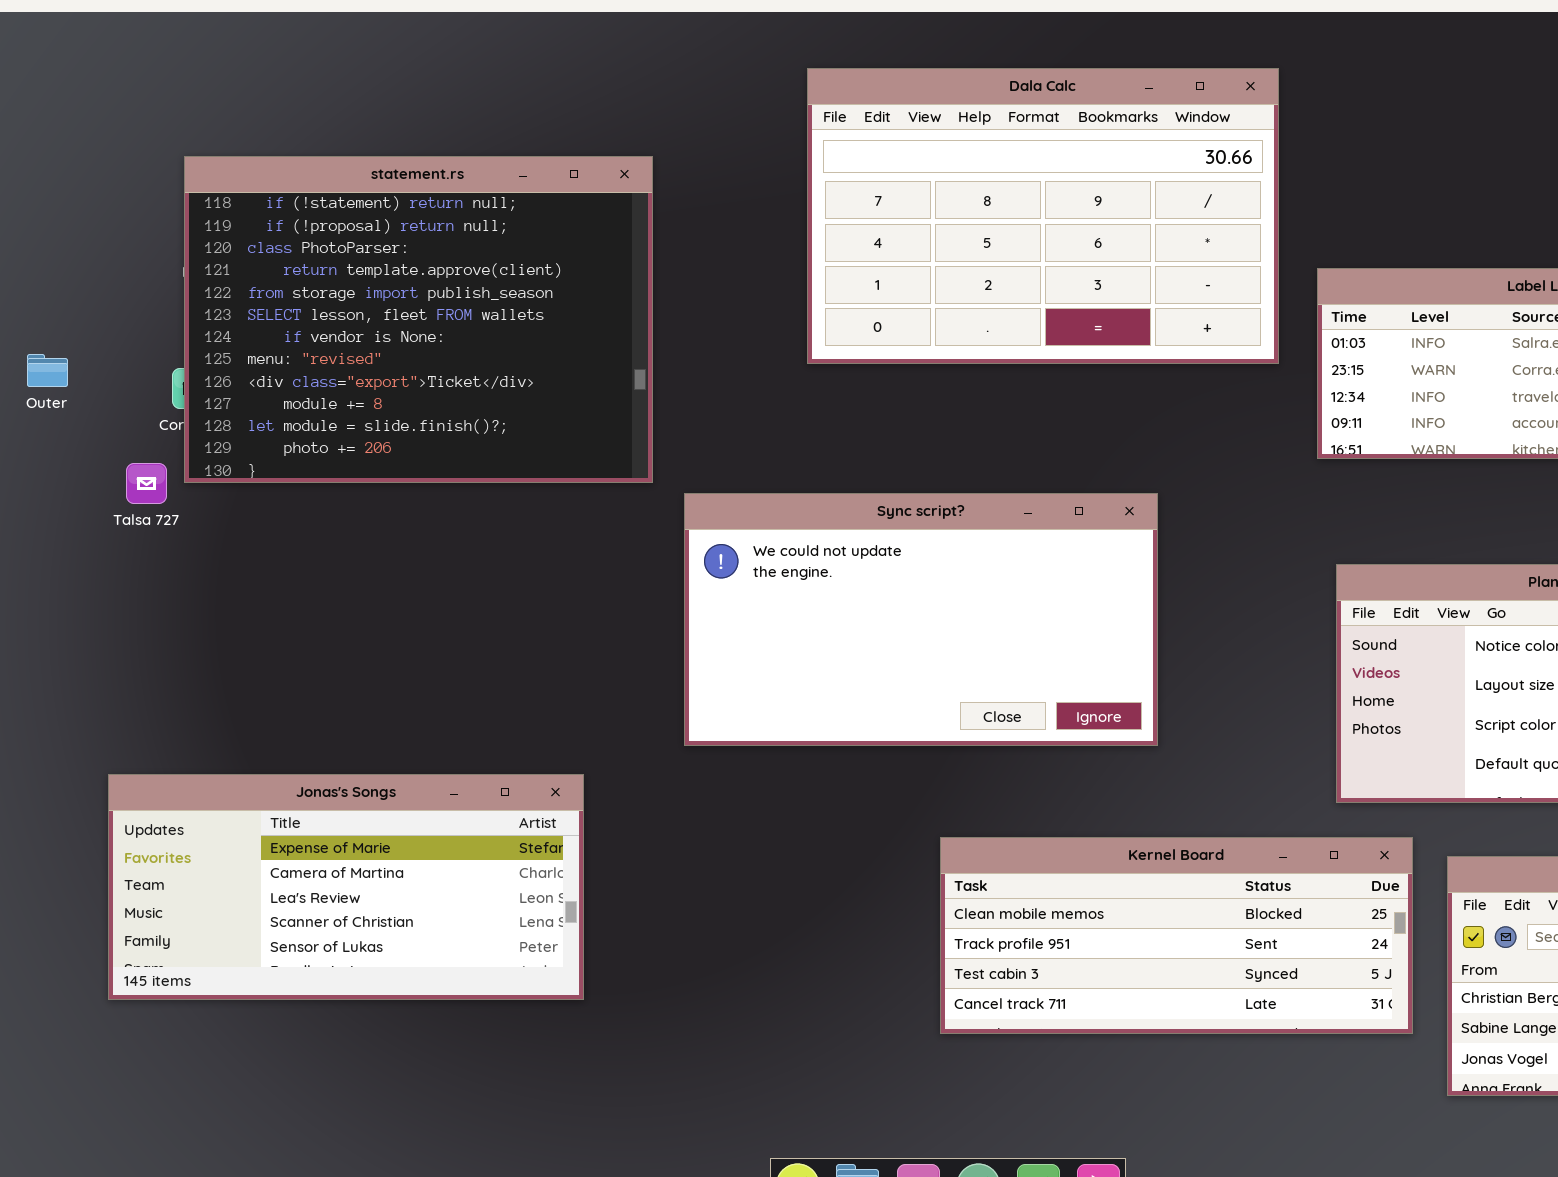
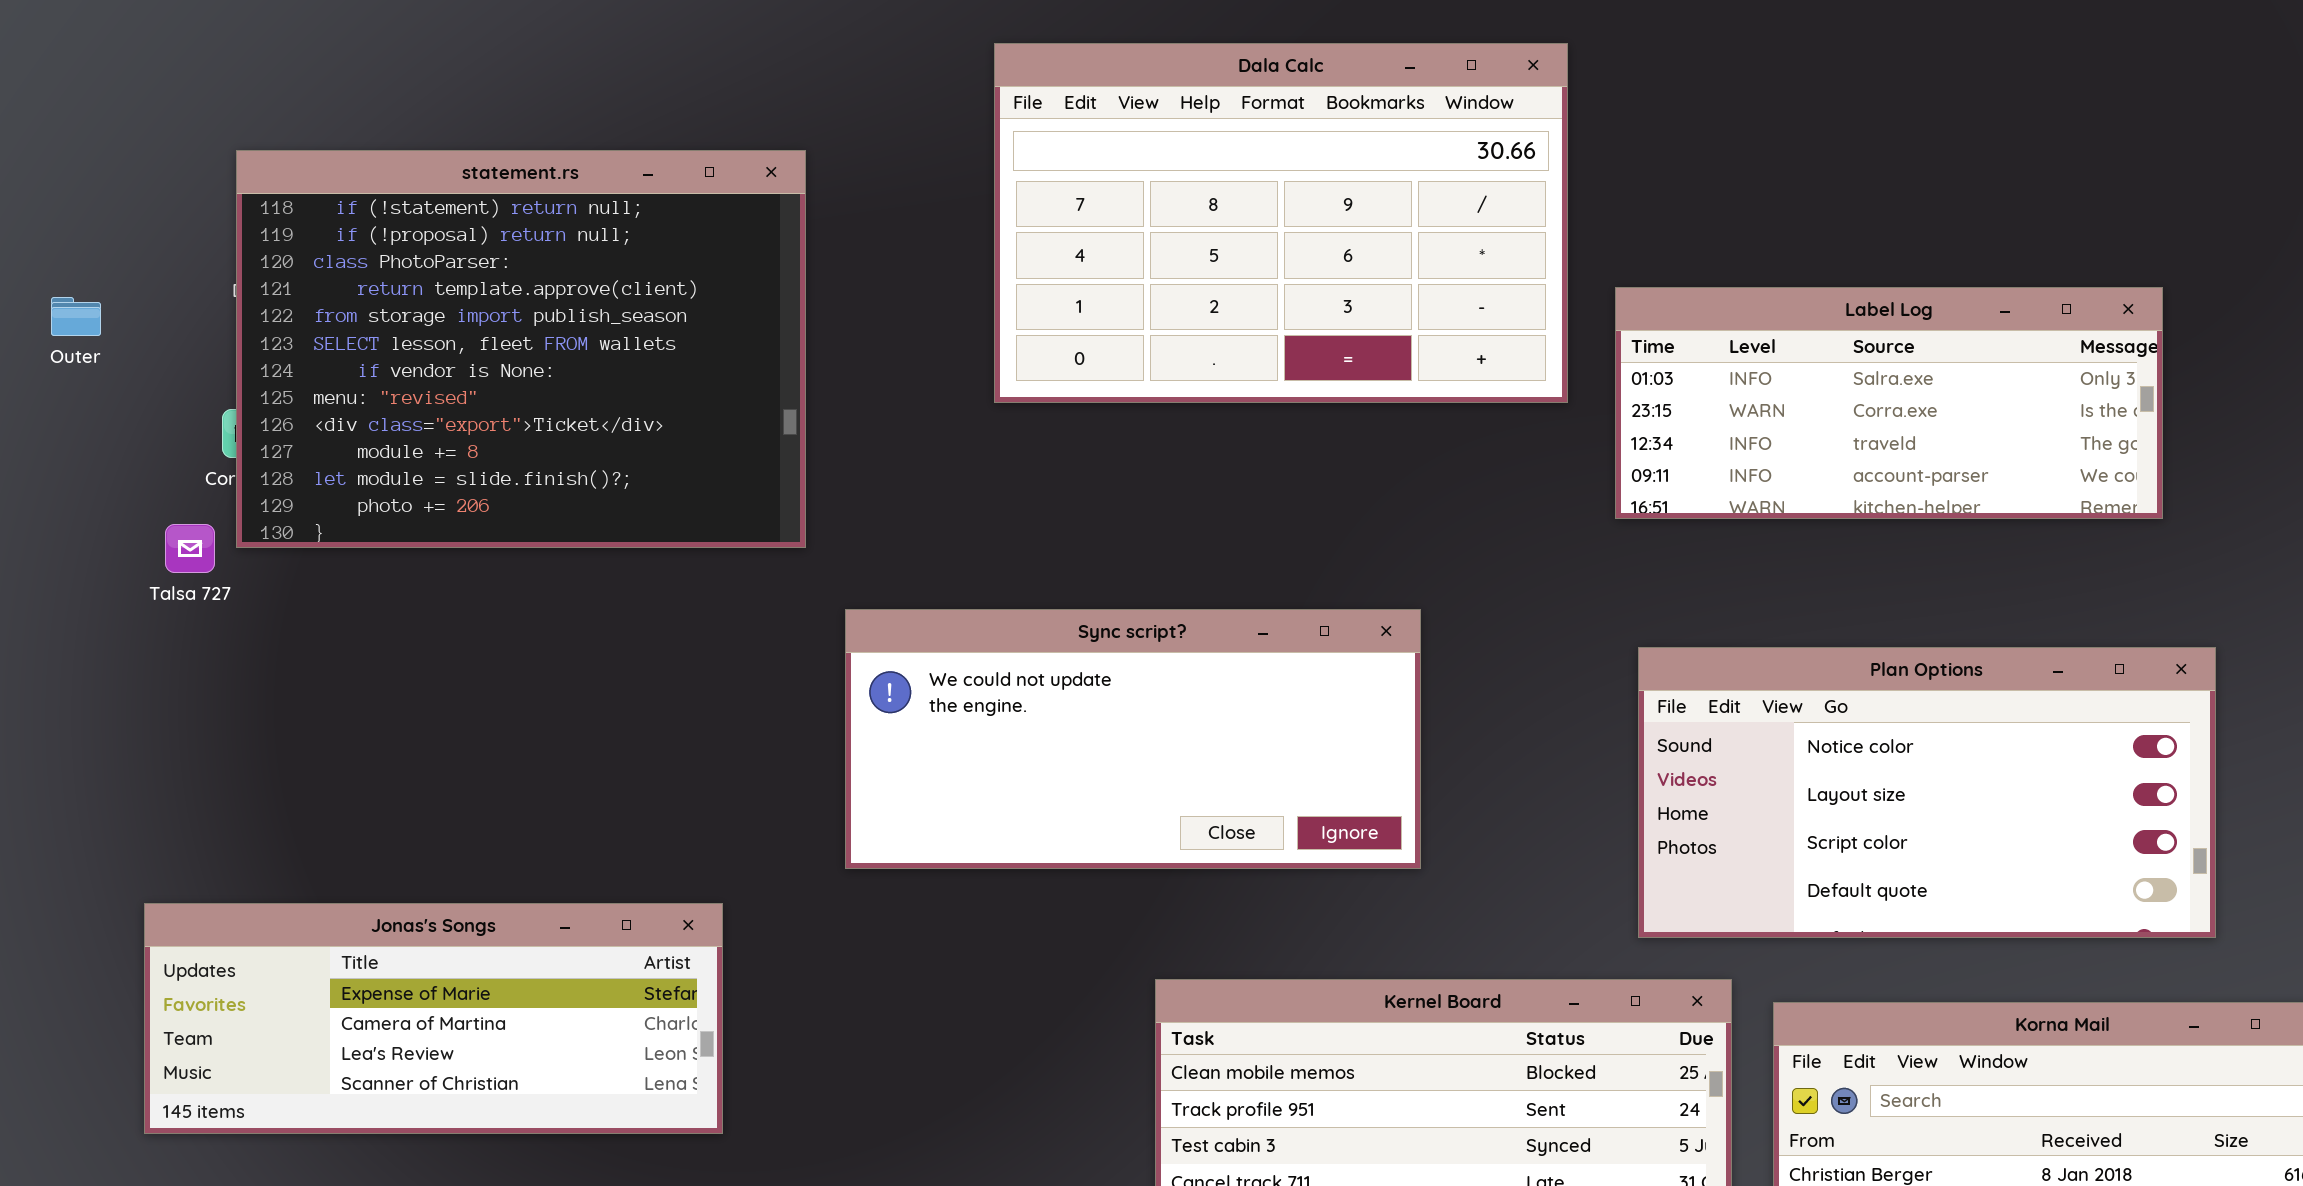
Outer: [27,354,68,387] -> [51,297,101,336], moved
Sync script?: [684,493,1158,746] -> [845,609,1421,869], resized
Jonas's Songs: [108,774,584,1000] -> [144,903,723,1134], resized

